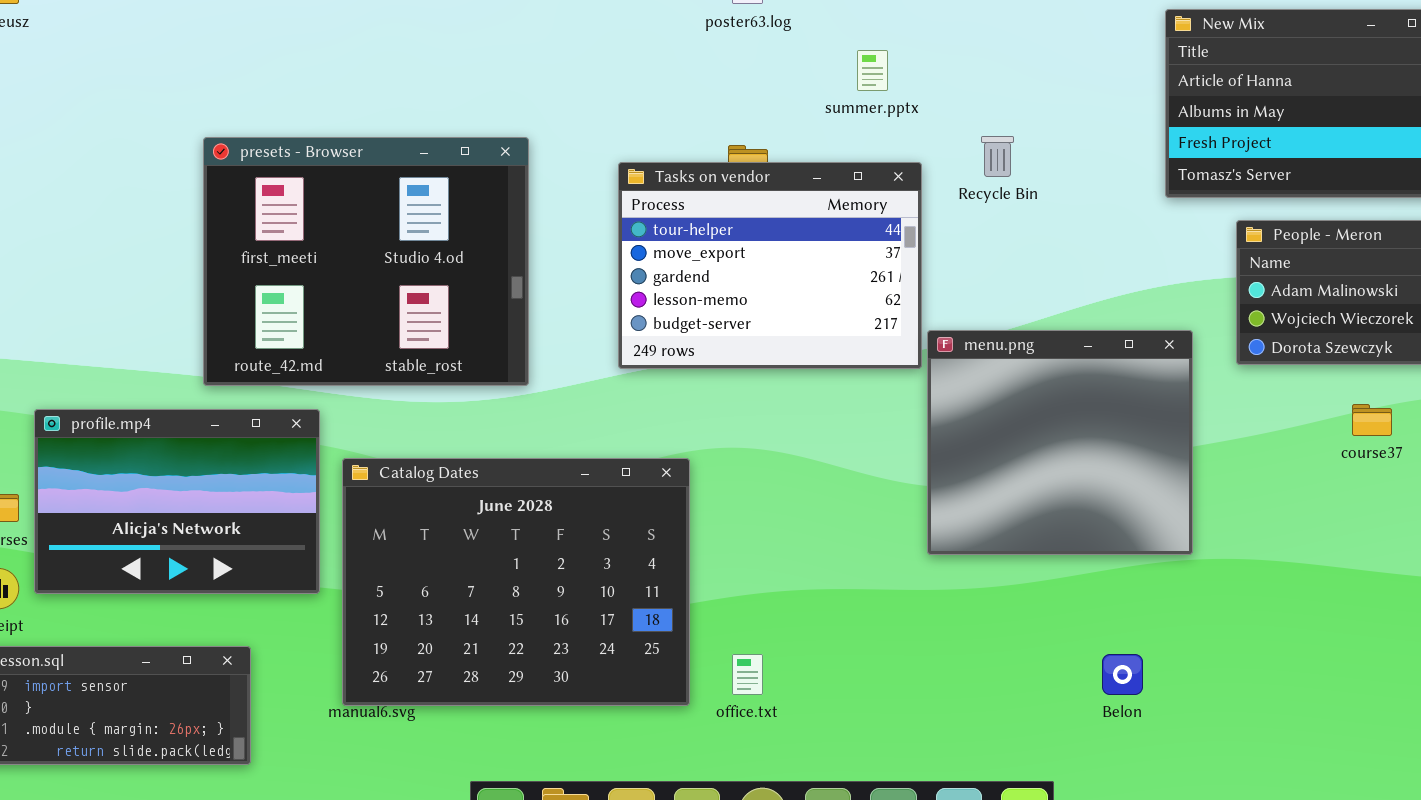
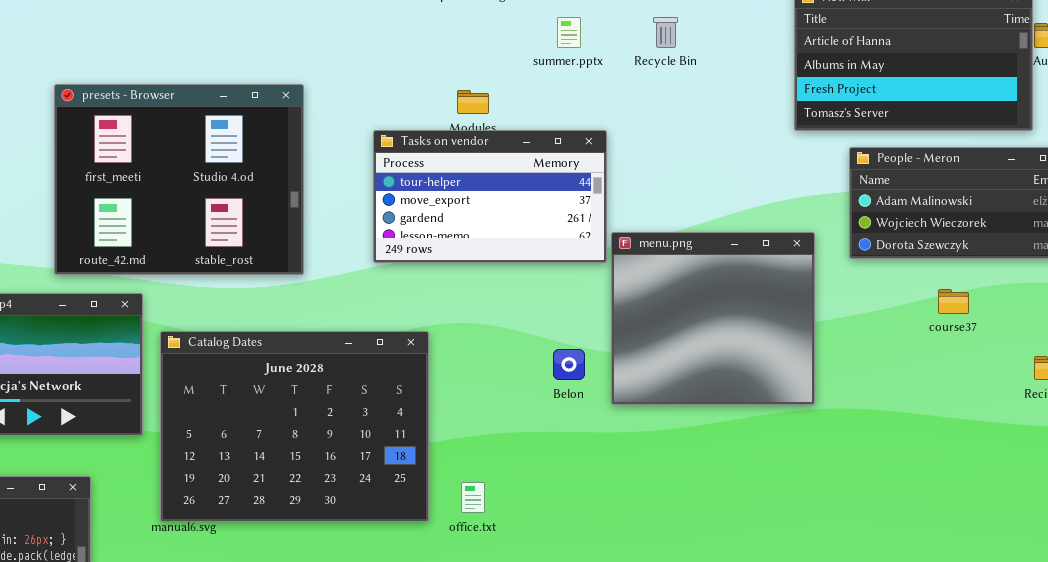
Recycle Bin: [981,136,1014,177] -> [653,17,678,48], moved
Tasks on vendor: [618,162,922,369] -> [373,130,607,263], resized
Belon: [1102,654,1143,695] -> [553,349,585,380], moved

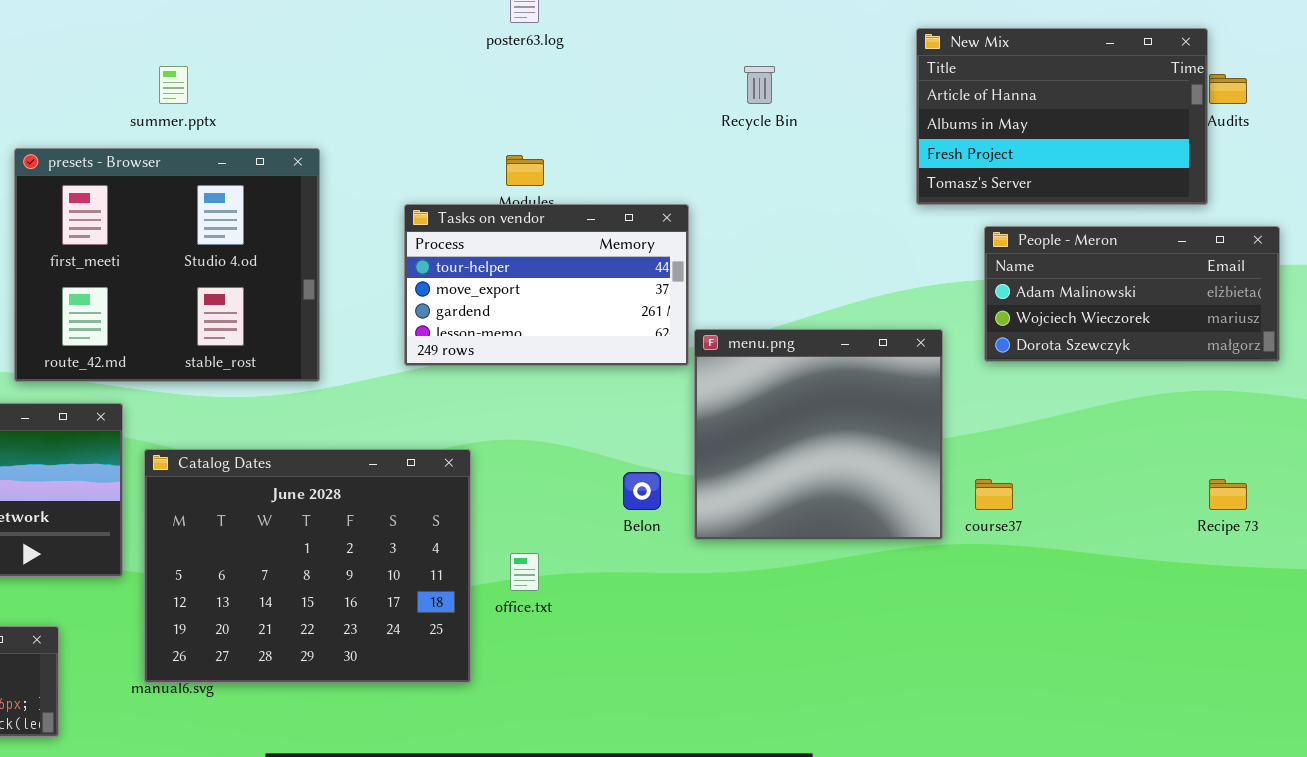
summer.pptx: [557,17,581,48] -> [159,66,188,104], moved
course37: [938,289,969,314] -> [975,479,1013,510], moved
office.txt: [461,482,485,513] -> [510,553,539,591], moved

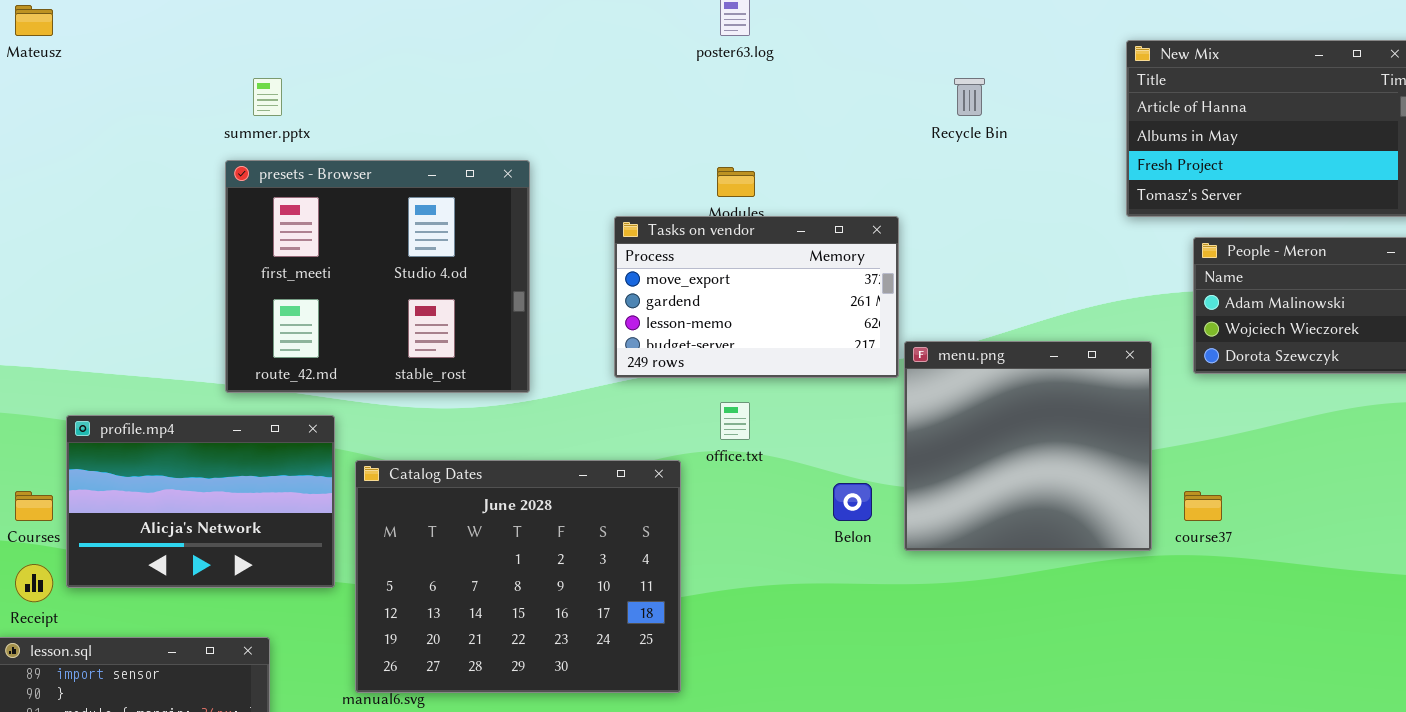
summer.pptx: [159,66,188,104] -> [253,78,282,116], moved
Tasks on vendor: [404,204,689,366] -> [614,216,899,378], scrolled down 1 row
office.txt: [510,553,539,591] -> [720,402,750,440], moved

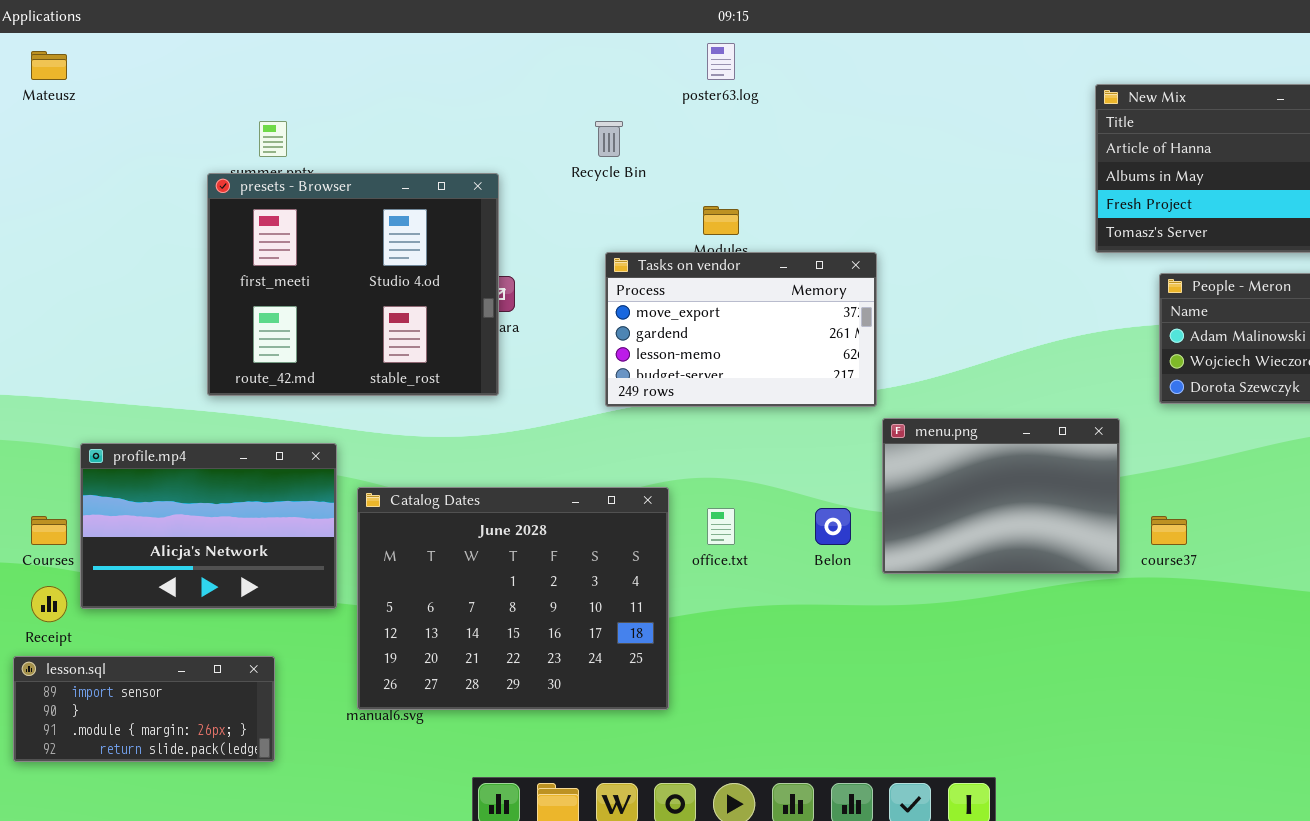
Recycle Bin: [954,78,985,116] -> [595,121,623,157], moved
presets - Browser: [225,160,530,393] -> [207,173,499,396], moved
menu.png: [904,341,1152,551] -> [882,418,1120,574], resized
office.txt: [720,402,750,440] -> [707,508,735,545], moved

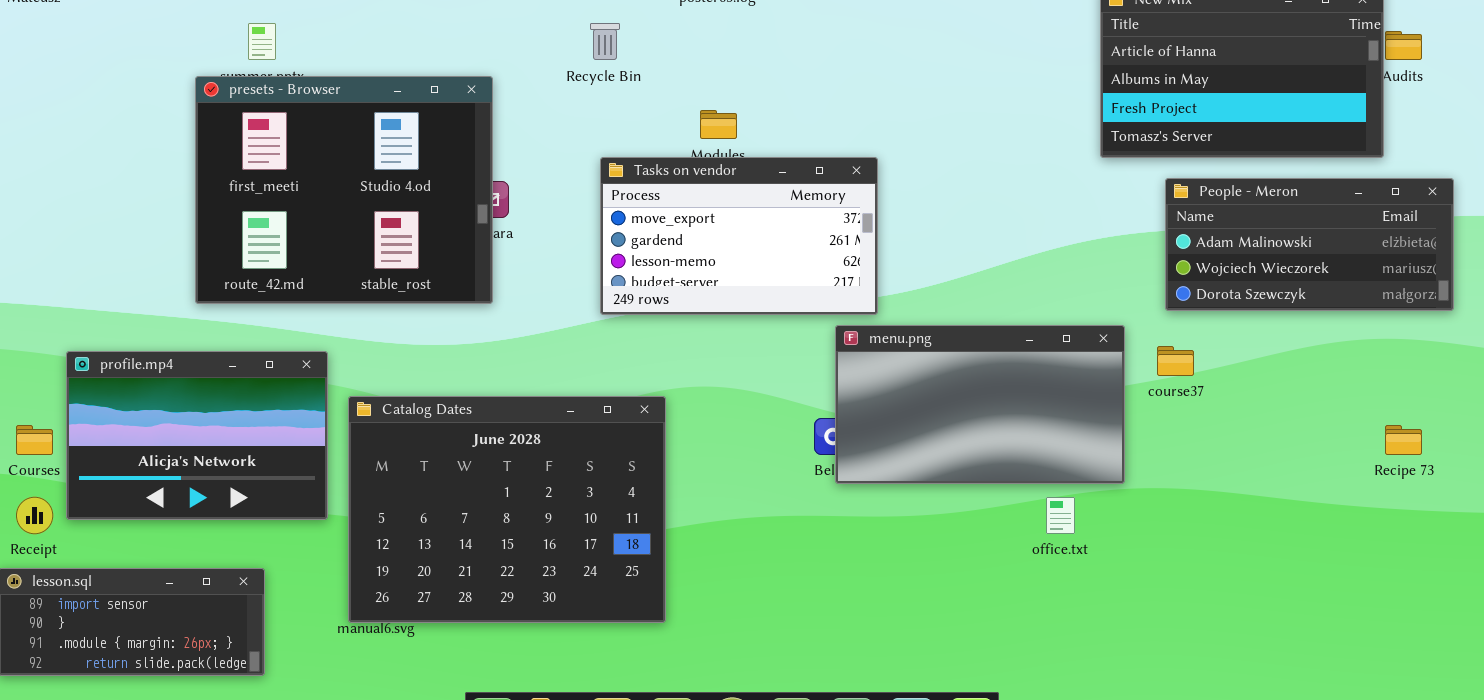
menu.png: [882,418,1120,574] -> [835,325,1125,484], resized
office.txt: [707,508,735,545] -> [1046,497,1075,534], moved
course37: [1151,516,1187,545] -> [1157,346,1194,376], moved

